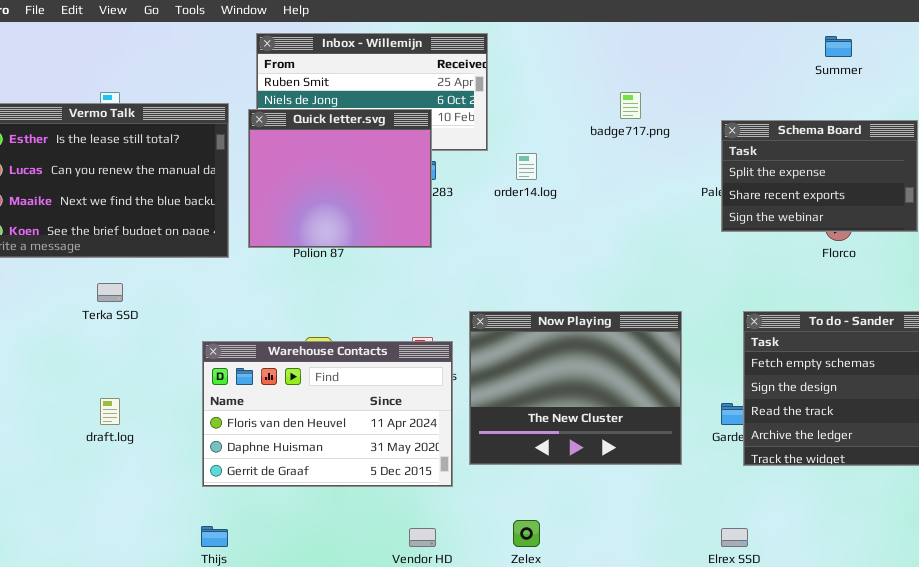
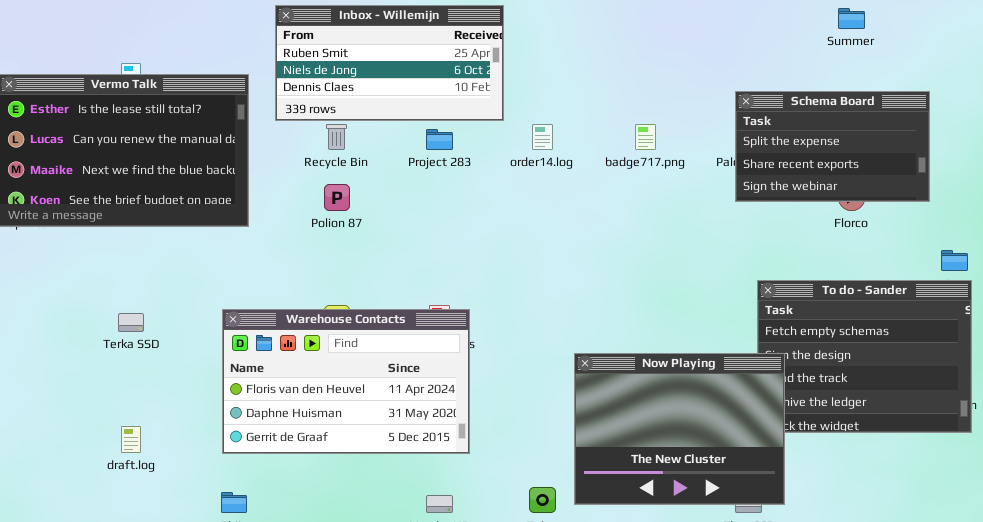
badge717.png: [620,92,641,119] -> [635,124,656,150], moved
Quick letter.svg: [248,109,432,248] -> none, closed
Terka SSD: [97,283,123,302] -> [118,313,144,332], moved
Now Playing: [469,311,682,465] -> [574,353,785,505], moved
draft.log: [100,398,120,425] -> [121,426,141,453], moved

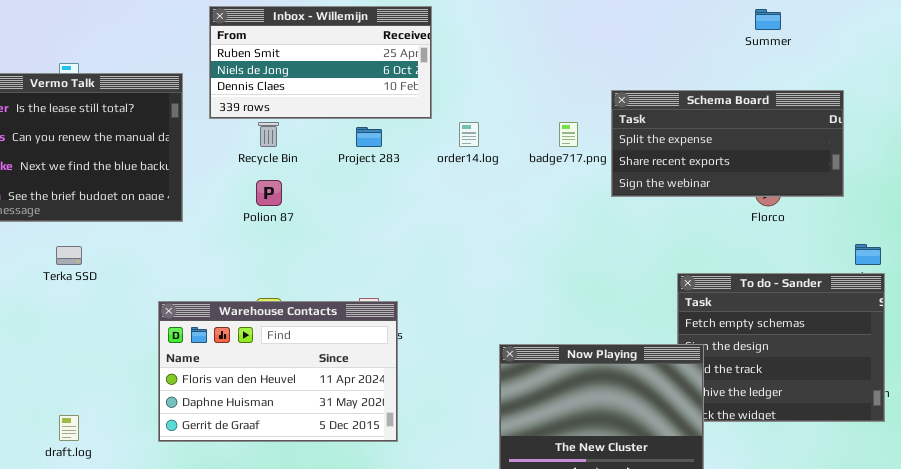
Schema Board: [735,91,930,202] -> [611,90,844,197], resized
Terka SSD: [118,313,144,332] -> [56,246,82,265], moved

